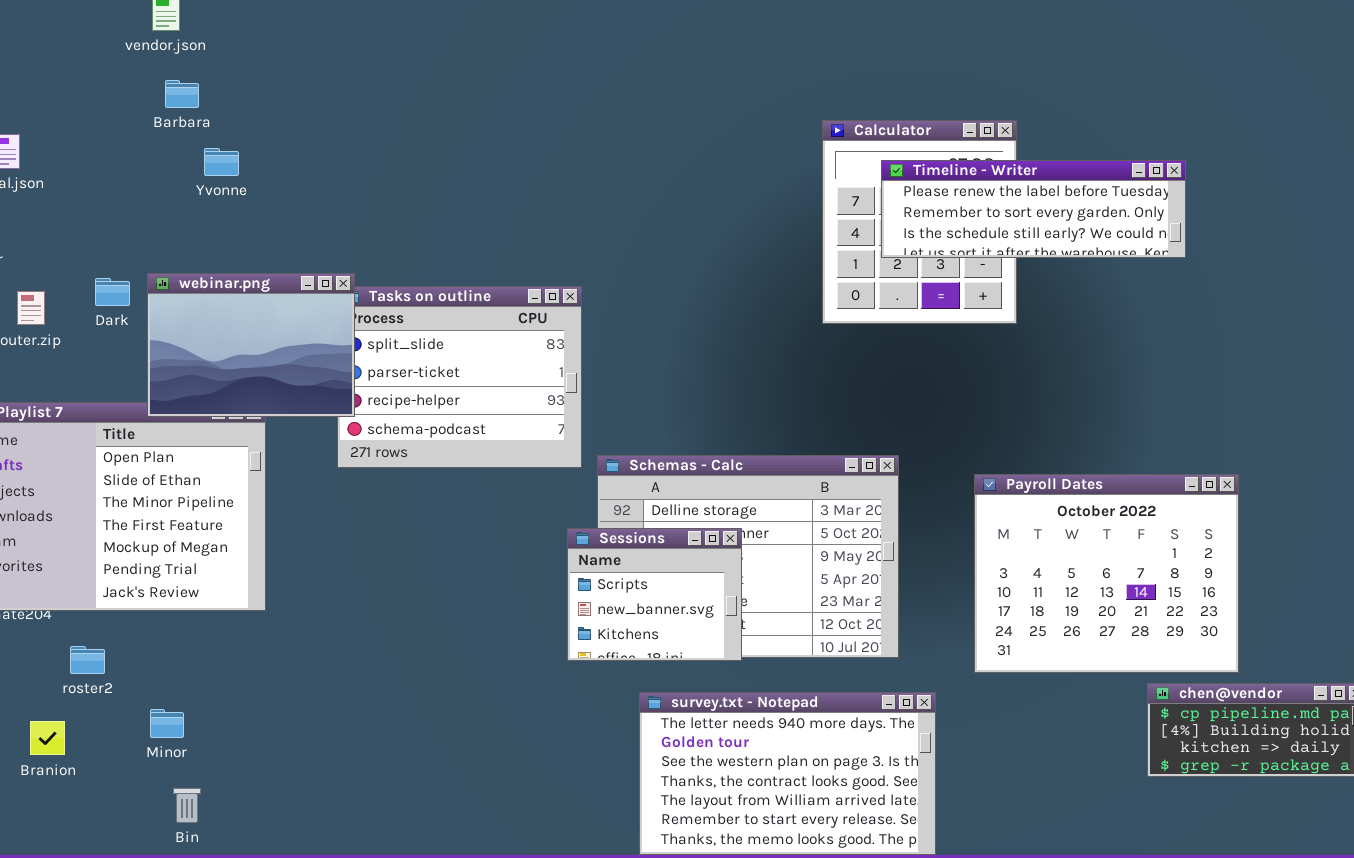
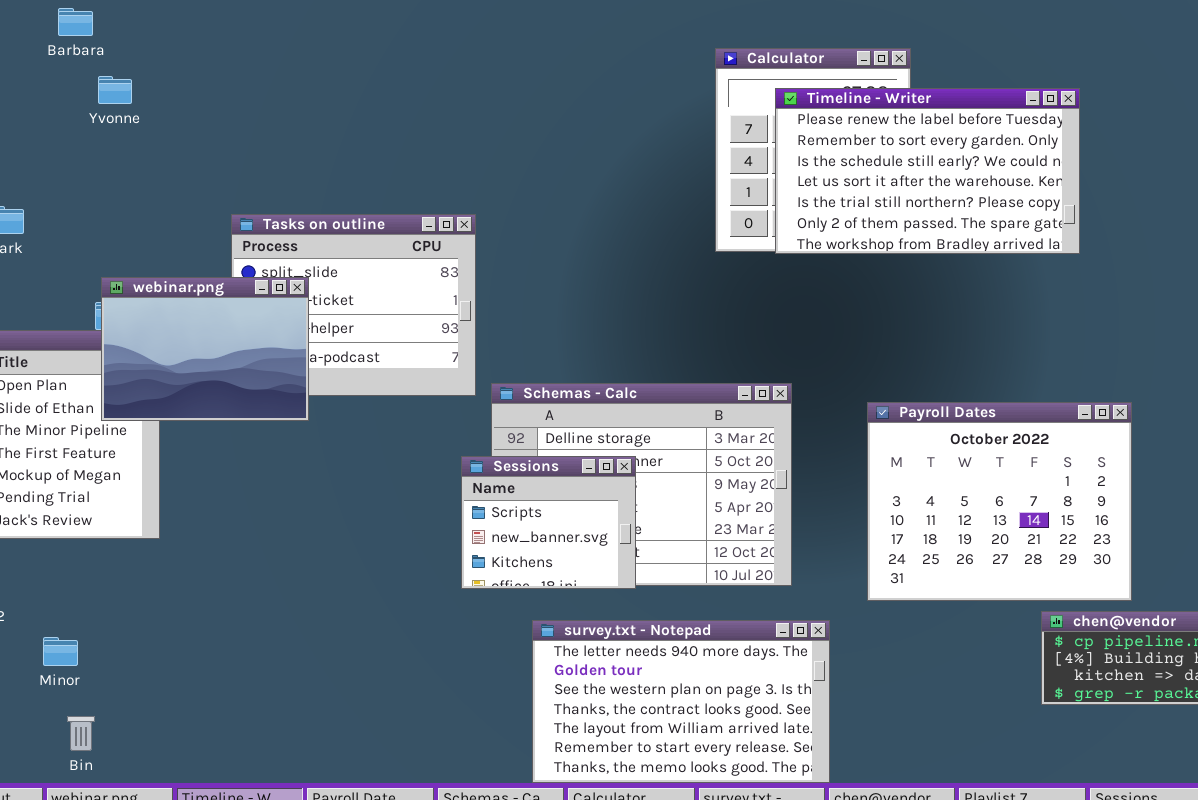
Timeline - Writer: [881,160,1186,258] -> [775,88,1080,254], resized
webinar.png: [147,273,355,417] -> [101,277,309,421], moved

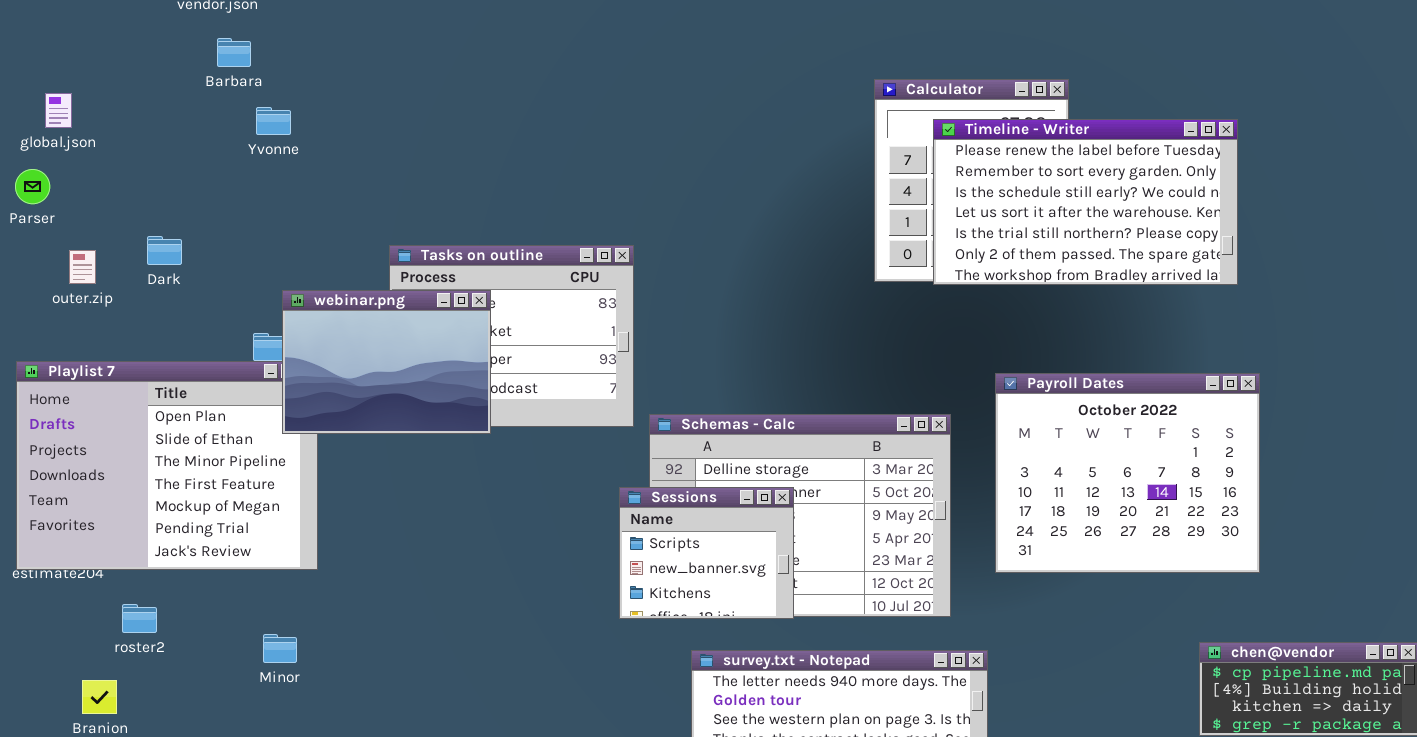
webinar.png: [101,277,309,421] -> [282,290,491,434], moved
Payroll Dates: [867,402,1132,601] -> [995,373,1260,573], moved
Minor: [43,637,78,666] -> [263,634,297,663], moved

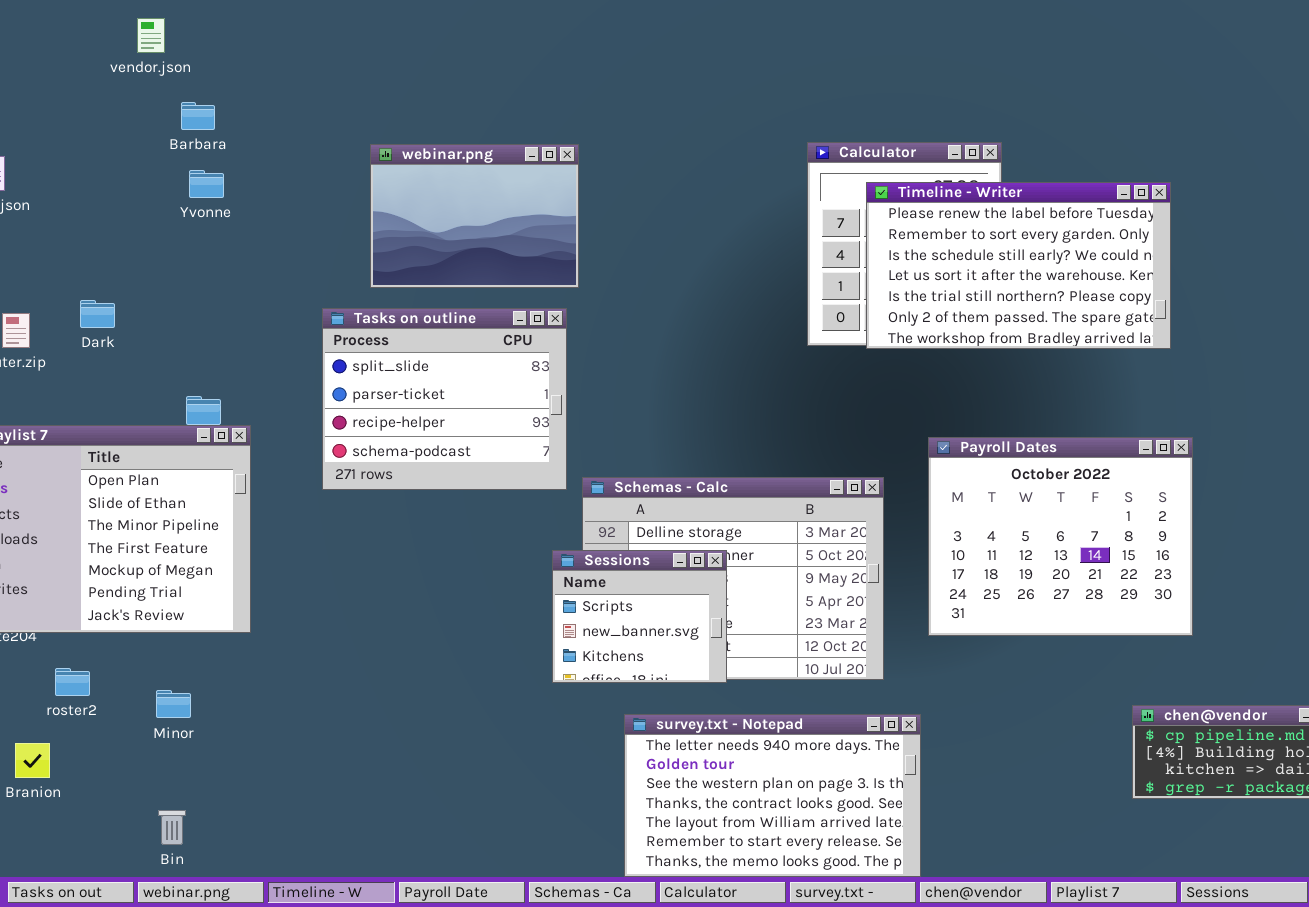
Barbara: [217,38,251,67] -> [181,102,215,130], moved
webinar.png: [282,290,491,434] -> [370,144,579,288], moved
Minor: [263,634,297,663] -> [156,690,191,718], moved

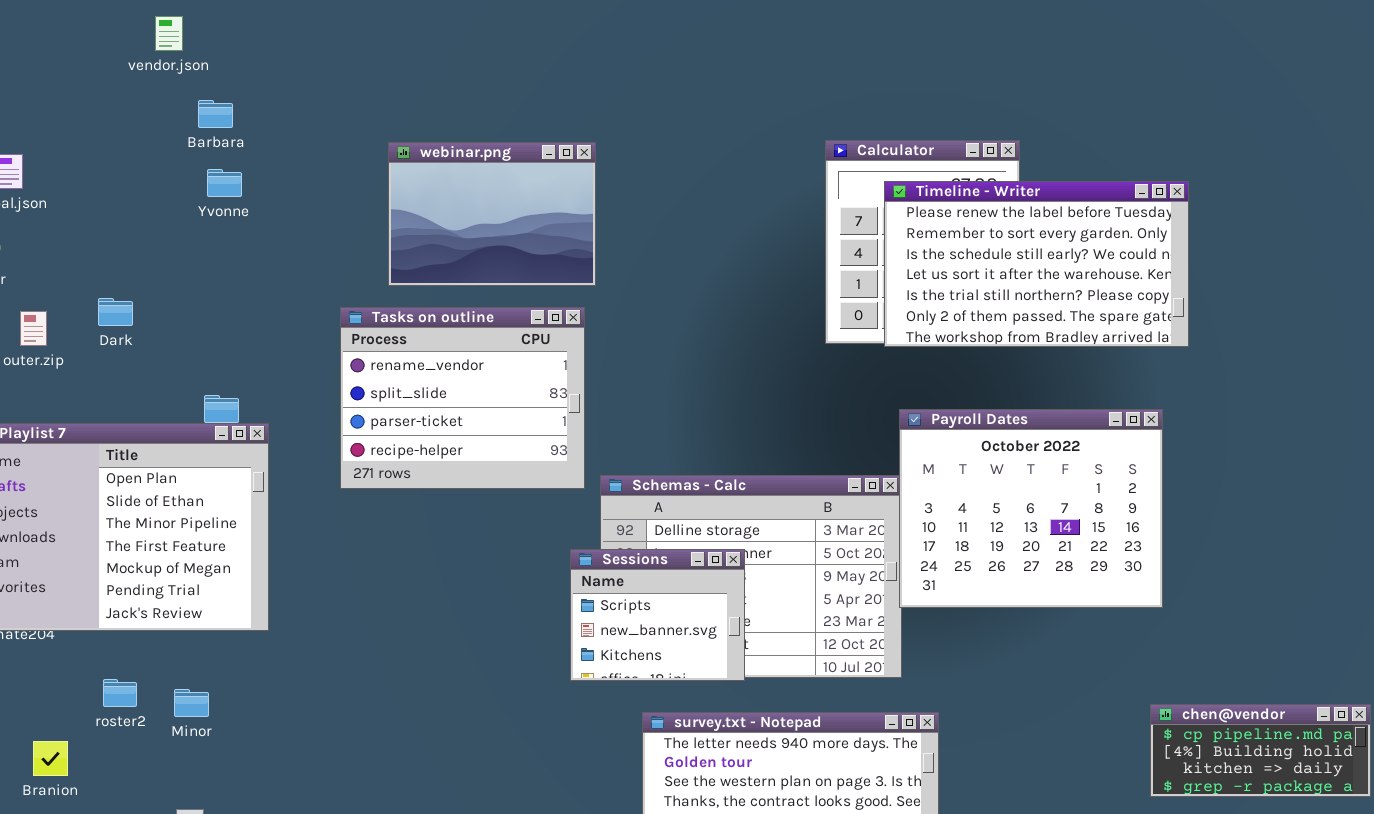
Tasks on outline: [322,308,567,490] -> [340,307,585,489], scrolled up 1 row
Payroll Dates: [928,437,1193,636] -> [899,409,1163,608], moved
roster2: [55,668,90,696] -> [103,679,137,707], moved

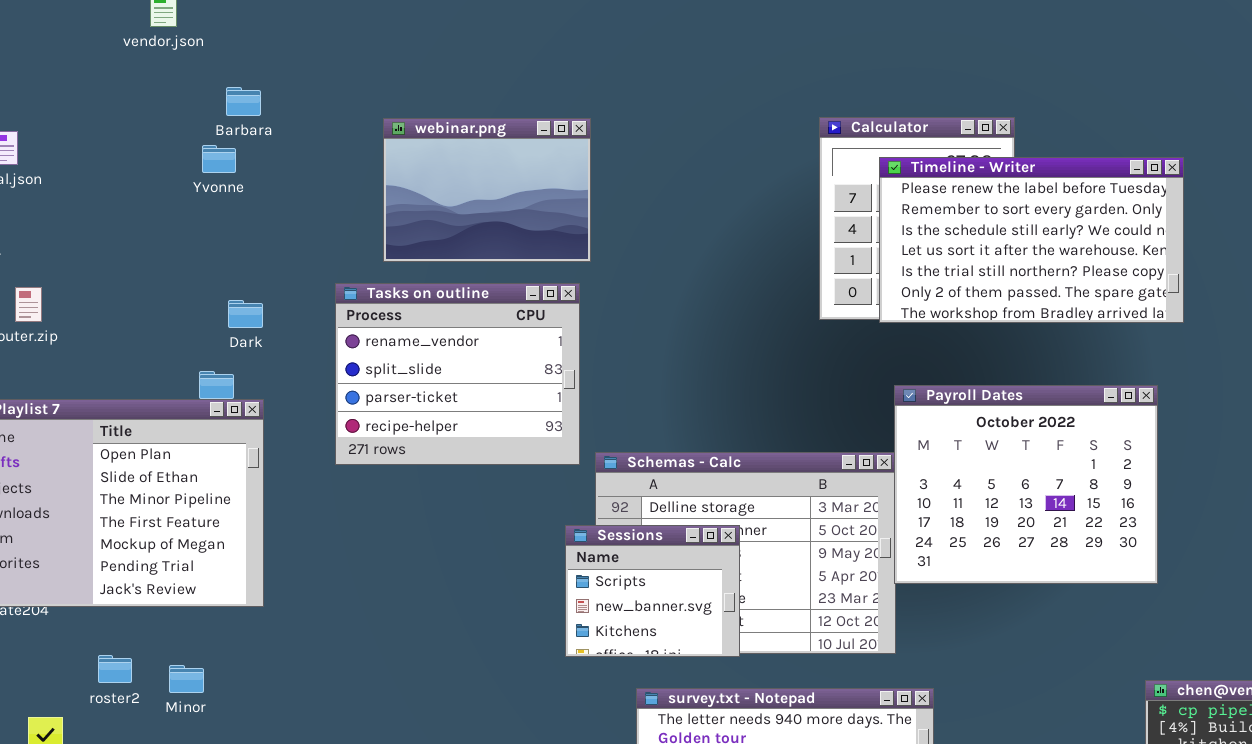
Barbara: [198,100,233,128] -> [226,87,261,116], moved
Dark: [98,298,133,326] -> [228,300,263,328], moved

